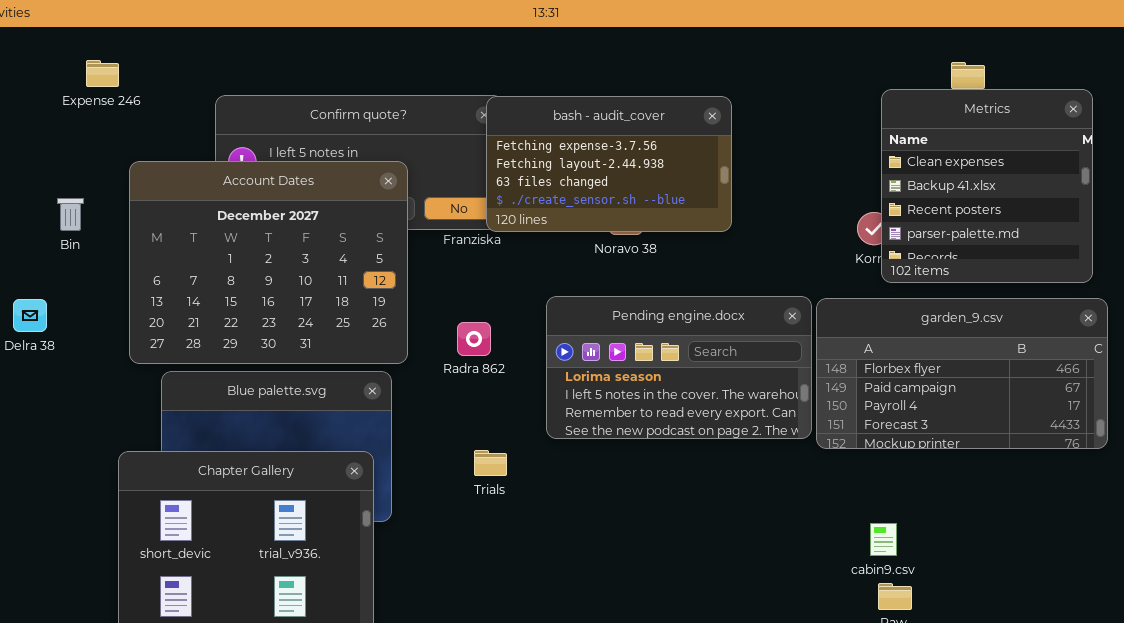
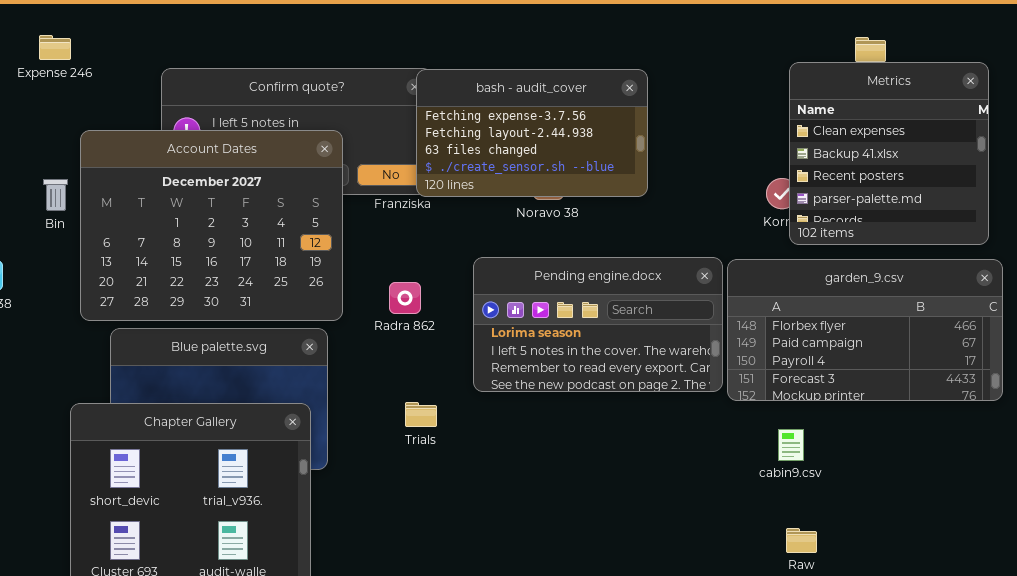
Bin: [57,198,84,231] -> [43,179,68,211], moved
cabin9.csv: [870,523,897,556] -> [778,429,804,461], moved

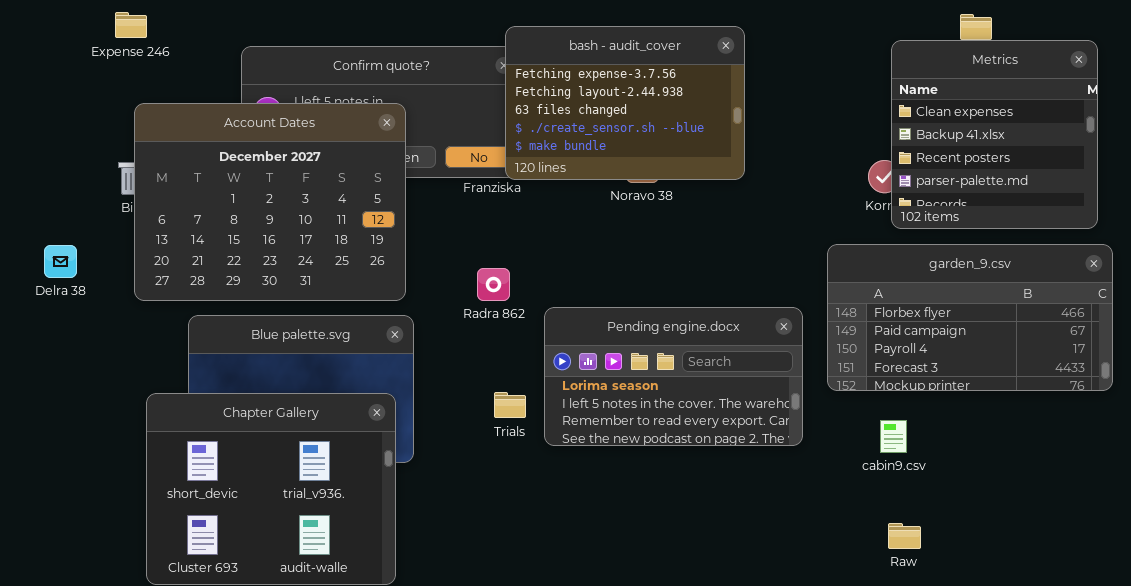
bash - audit_cover: [416,69,648,197] -> [505,26,745,180], resized
Account Dates: [80,130,343,321] -> [134,103,406,301], moved
Pending engine.docx: [473,257,723,392] -> [544,307,803,446], moved

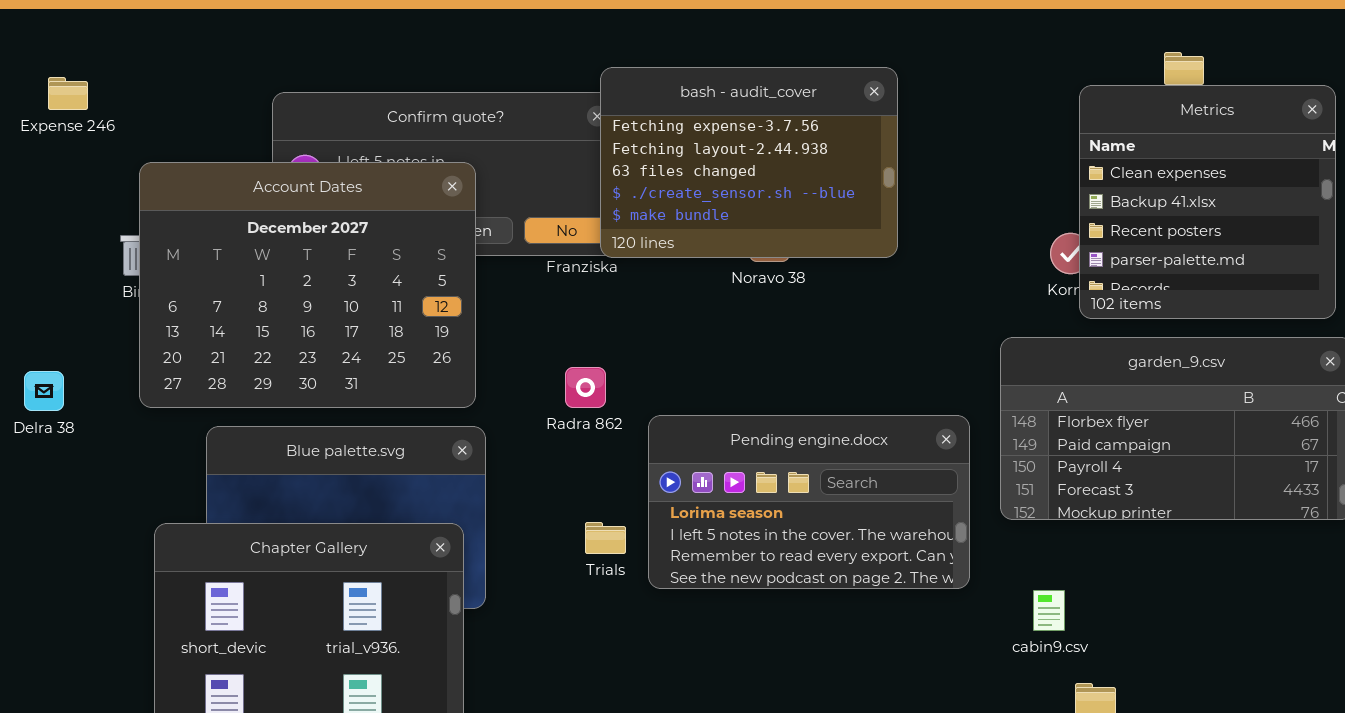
Expense 246: [115,12,147,38] -> [48,77,88,110], moved
Delra 38: [44,245,77,278] -> [24,371,64,411], moved
cabin9.csv: [880,420,907,453] -> [1033,590,1065,631], moved

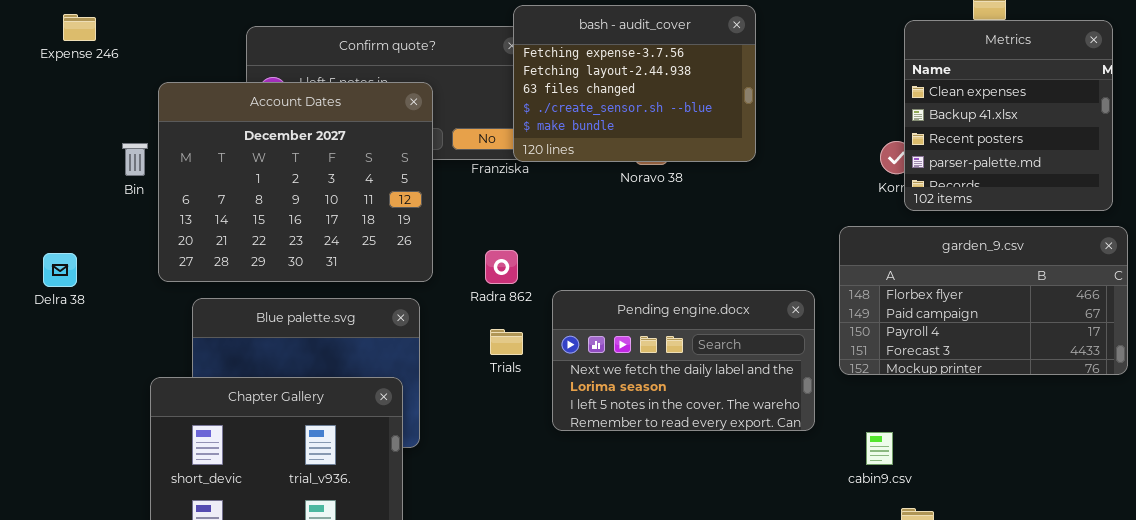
Account Dates: [139,162,476,408] -> [158,82,433,282], moved
Pending engine.docx: [648,415,970,589] -> [552,290,815,431], scrolled up 1 row
Trials: [585,522,626,554] -> [490,329,523,355], moved

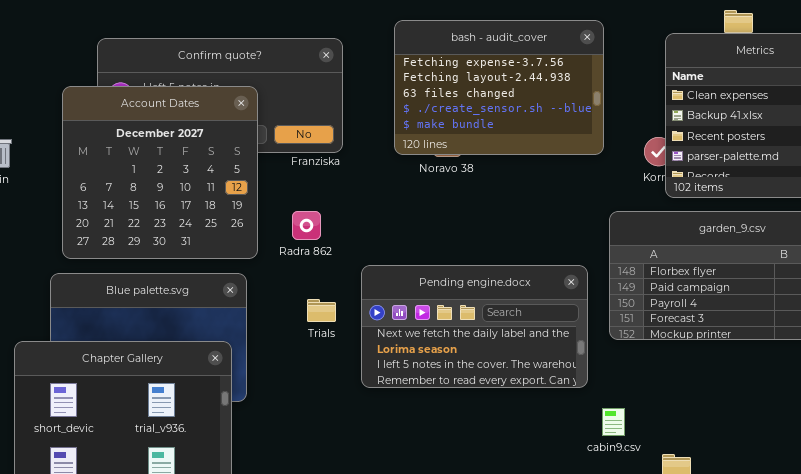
bash - audit_cover: [513,5,756,162] -> [394,20,604,155], moved
Account Dates: [158,82,433,282] -> [62,86,258,259], resized
Radra 862: [485,250,518,284] -> [292,211,321,240], moved
cabin9.csv: [866,432,893,465] -> [602,408,625,436], moved

